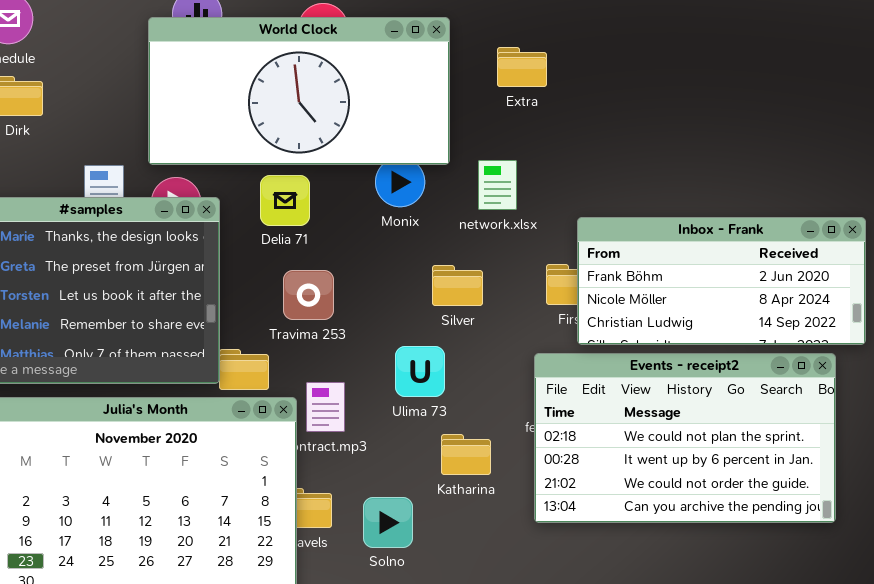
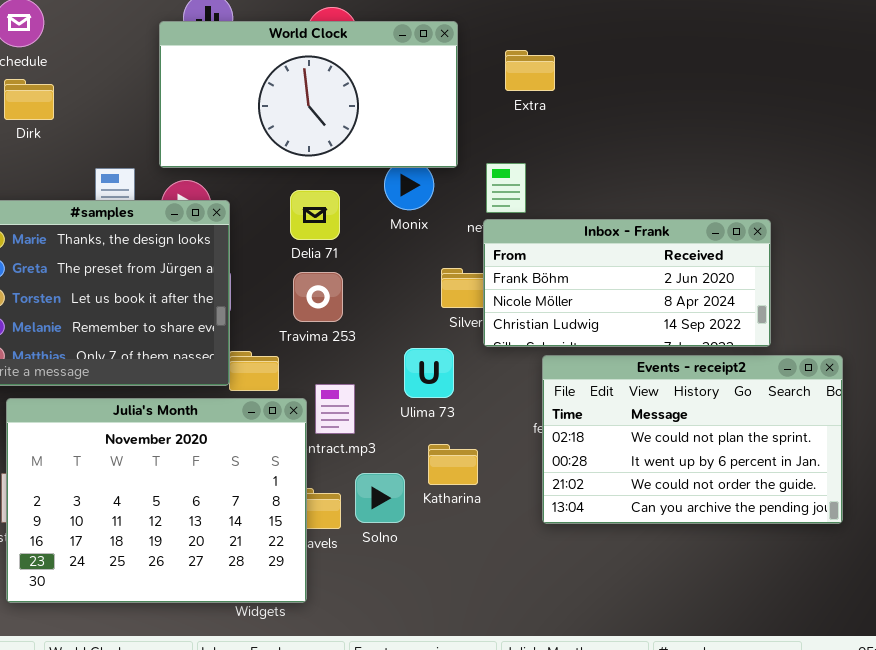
Delia 71: [260,175,310,226] -> [290,190,340,240], moved
Inbox - Frank: [577,217,866,345] -> [483,219,771,347], moved
Katharina: [441,434,491,475] -> [428,444,478,485], moved
Solno: [363,497,413,548] -> [355,473,405,523], moved

